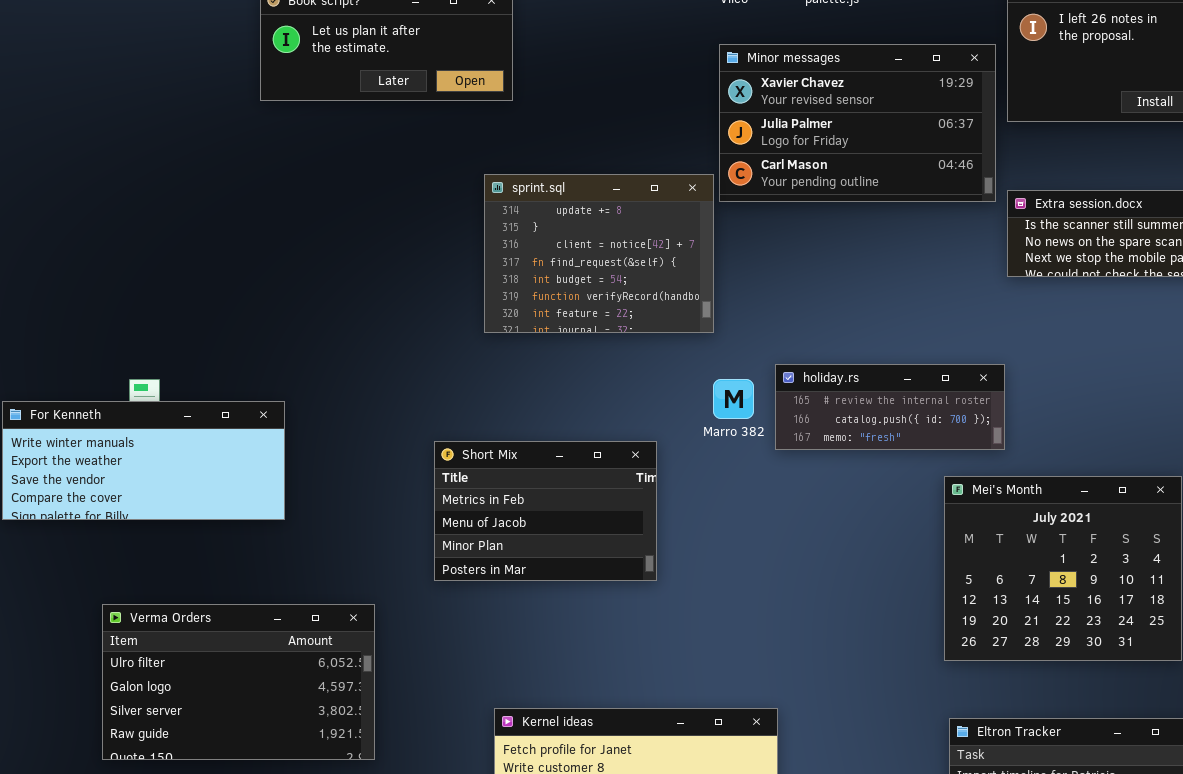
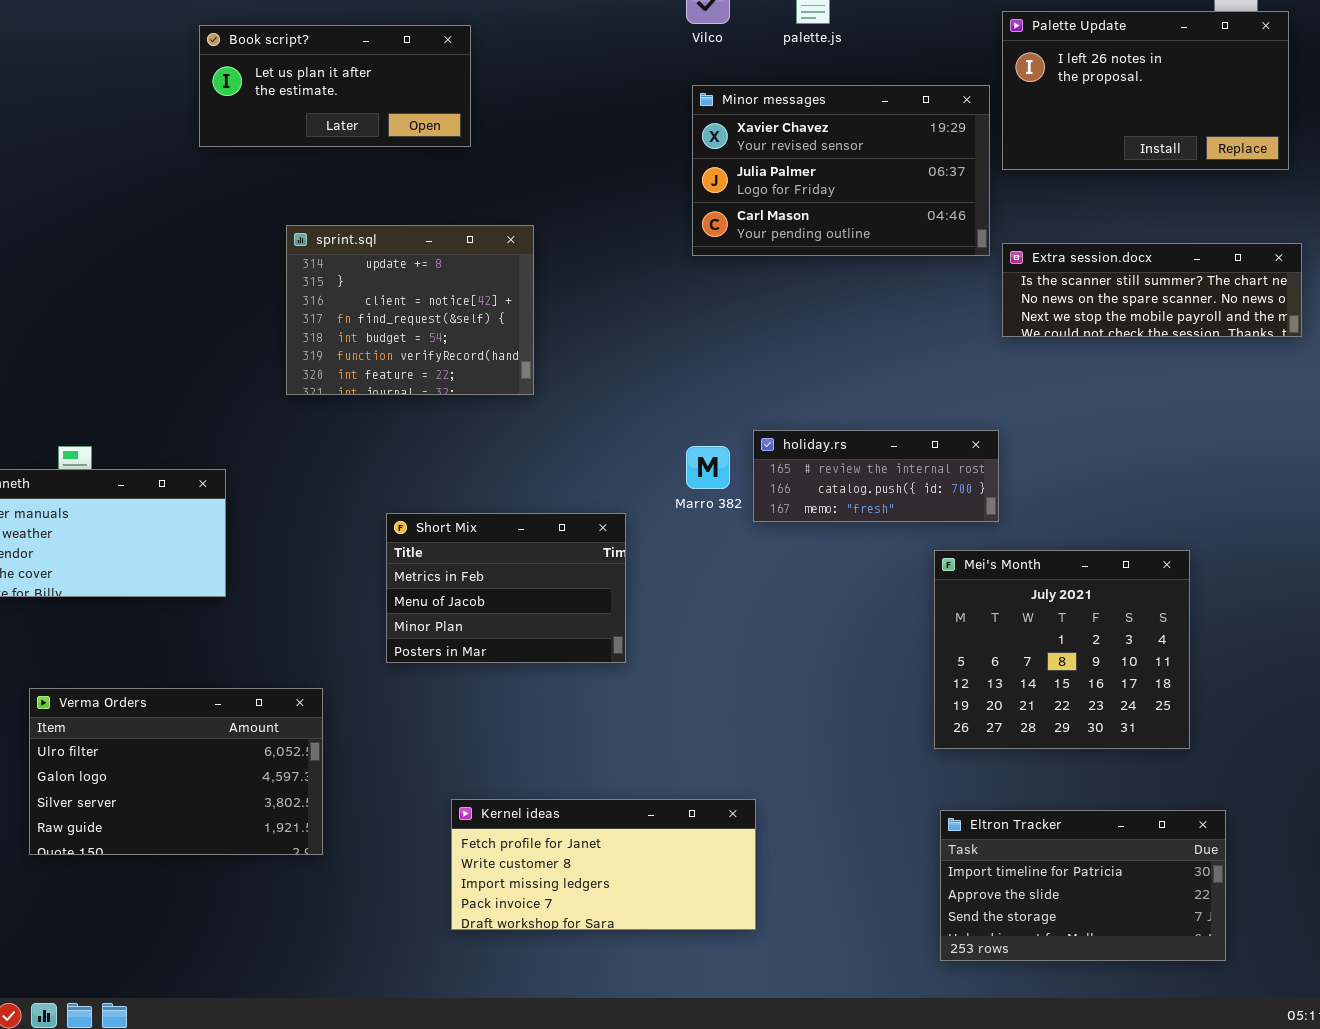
sprint.sql: [484,174,714,333] -> [286,225,534,395], moved

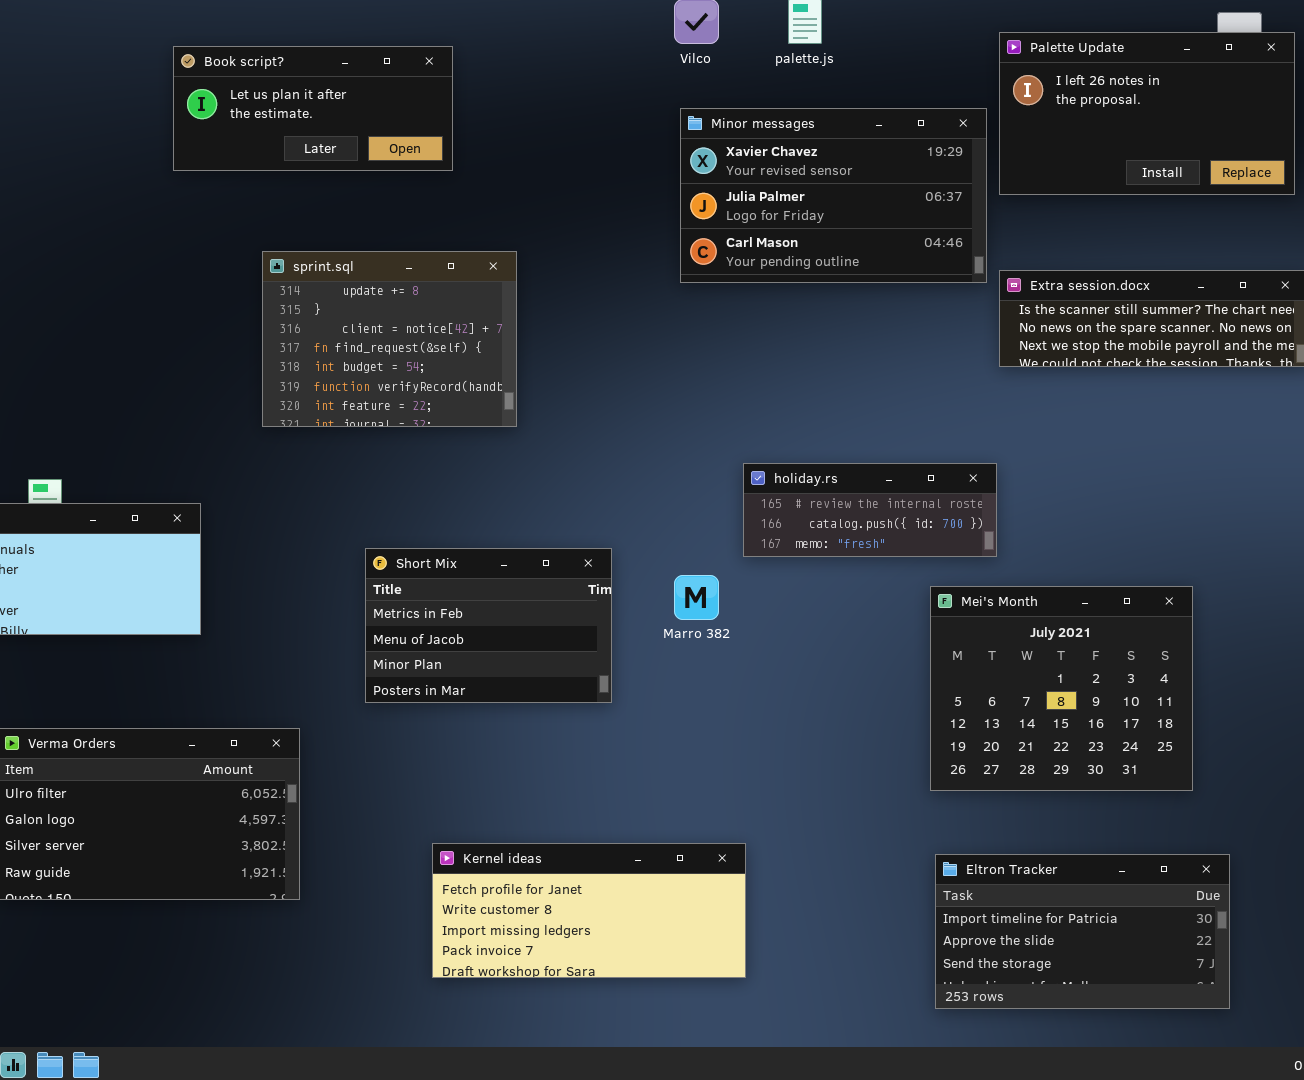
Marro 382: [686,446,730,489] -> [674,575,719,620], moved

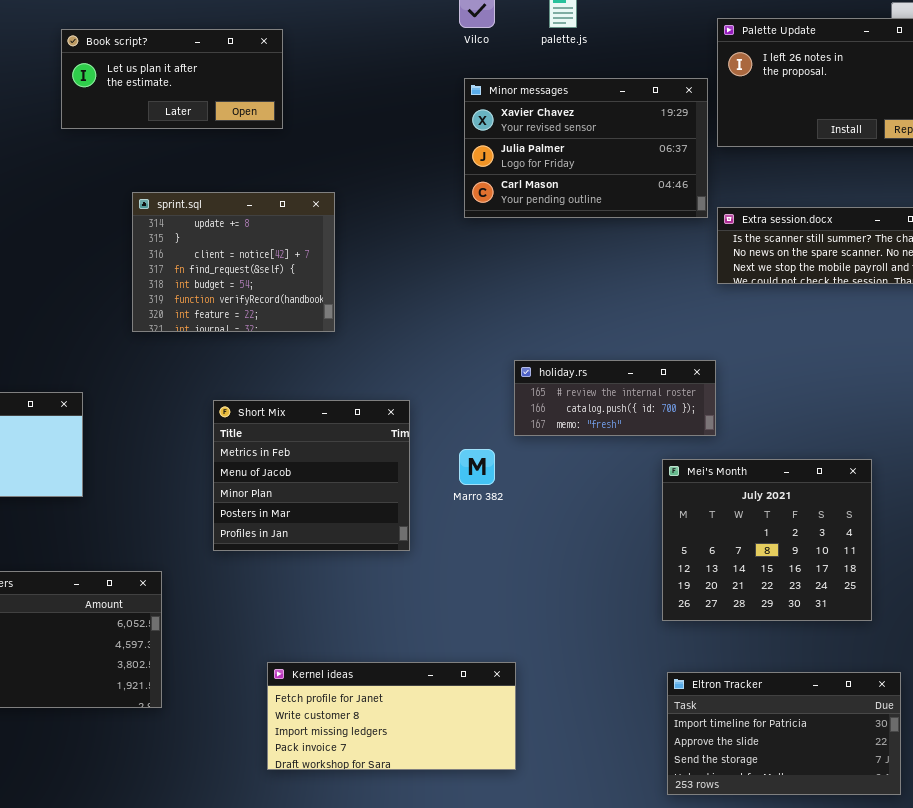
Short Mix: [365,548,612,703] -> [213,400,410,551], resized

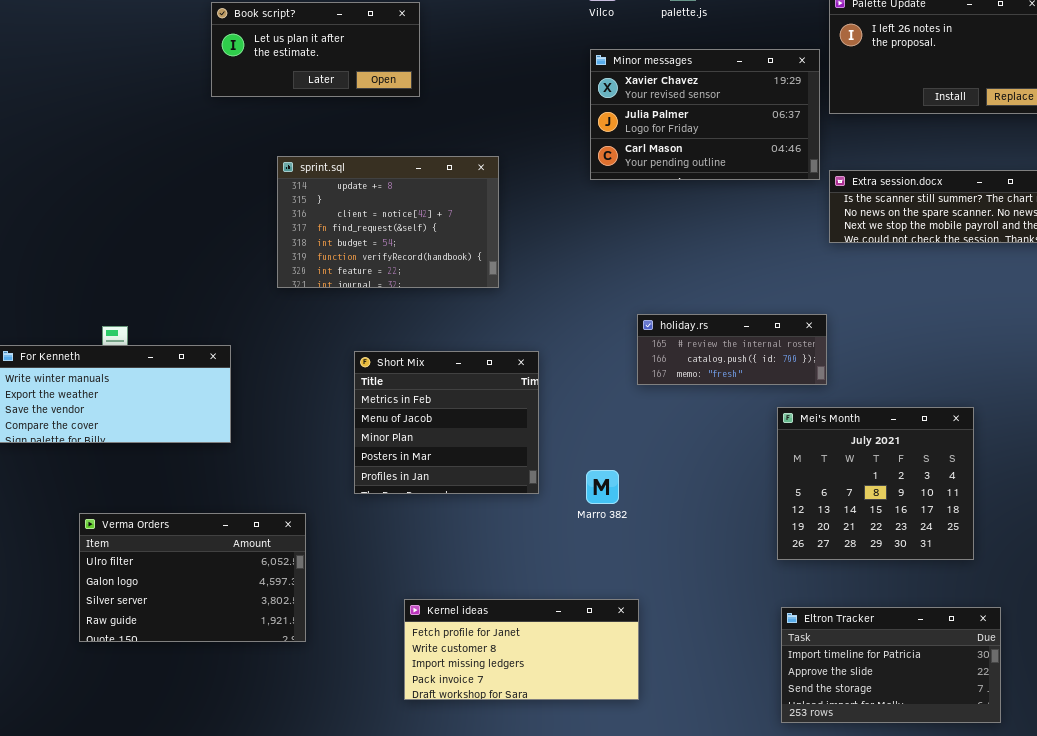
sprint.sql: [132,192,335,332] -> [277,156,499,288], resized
Marro 382: [459,449,495,485] -> [586,470,619,504], moved

